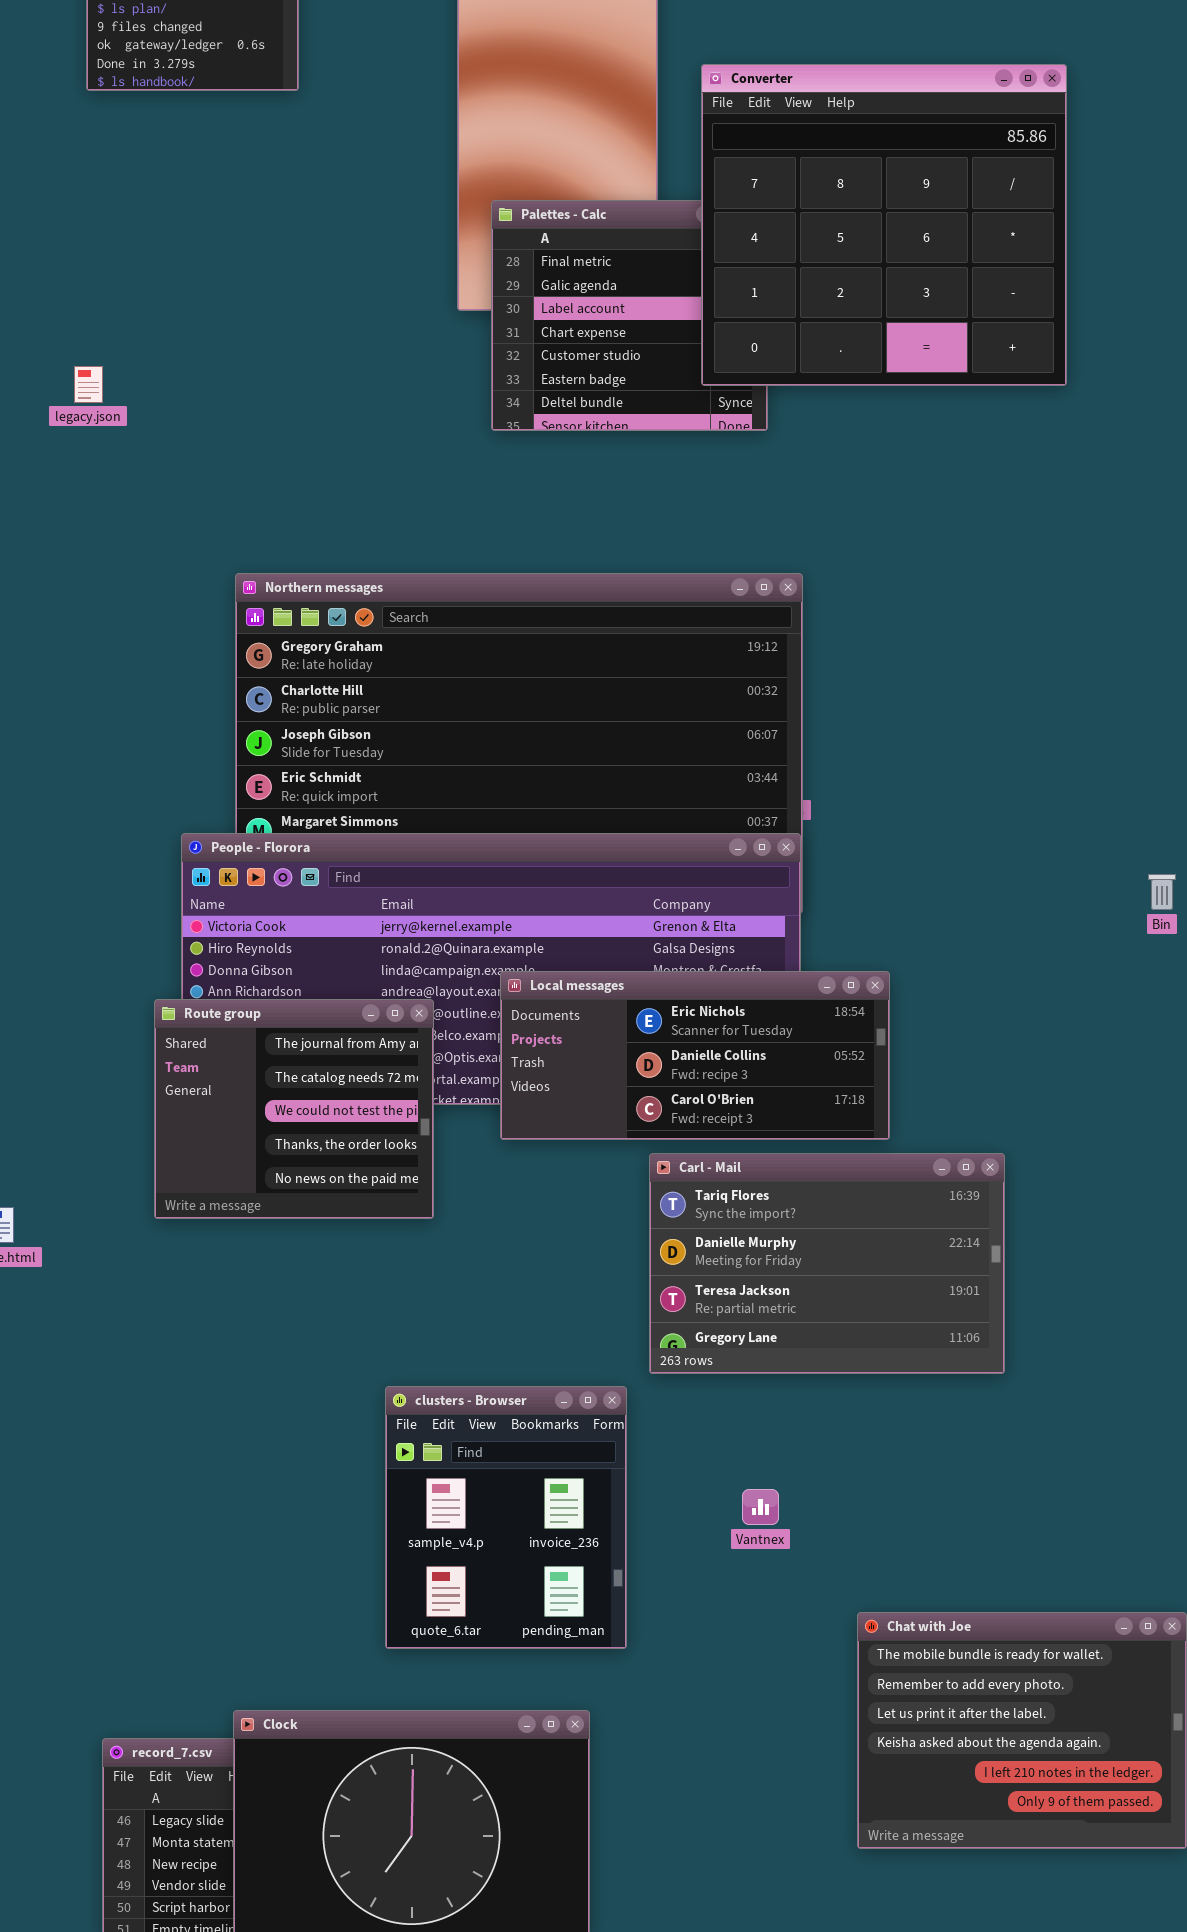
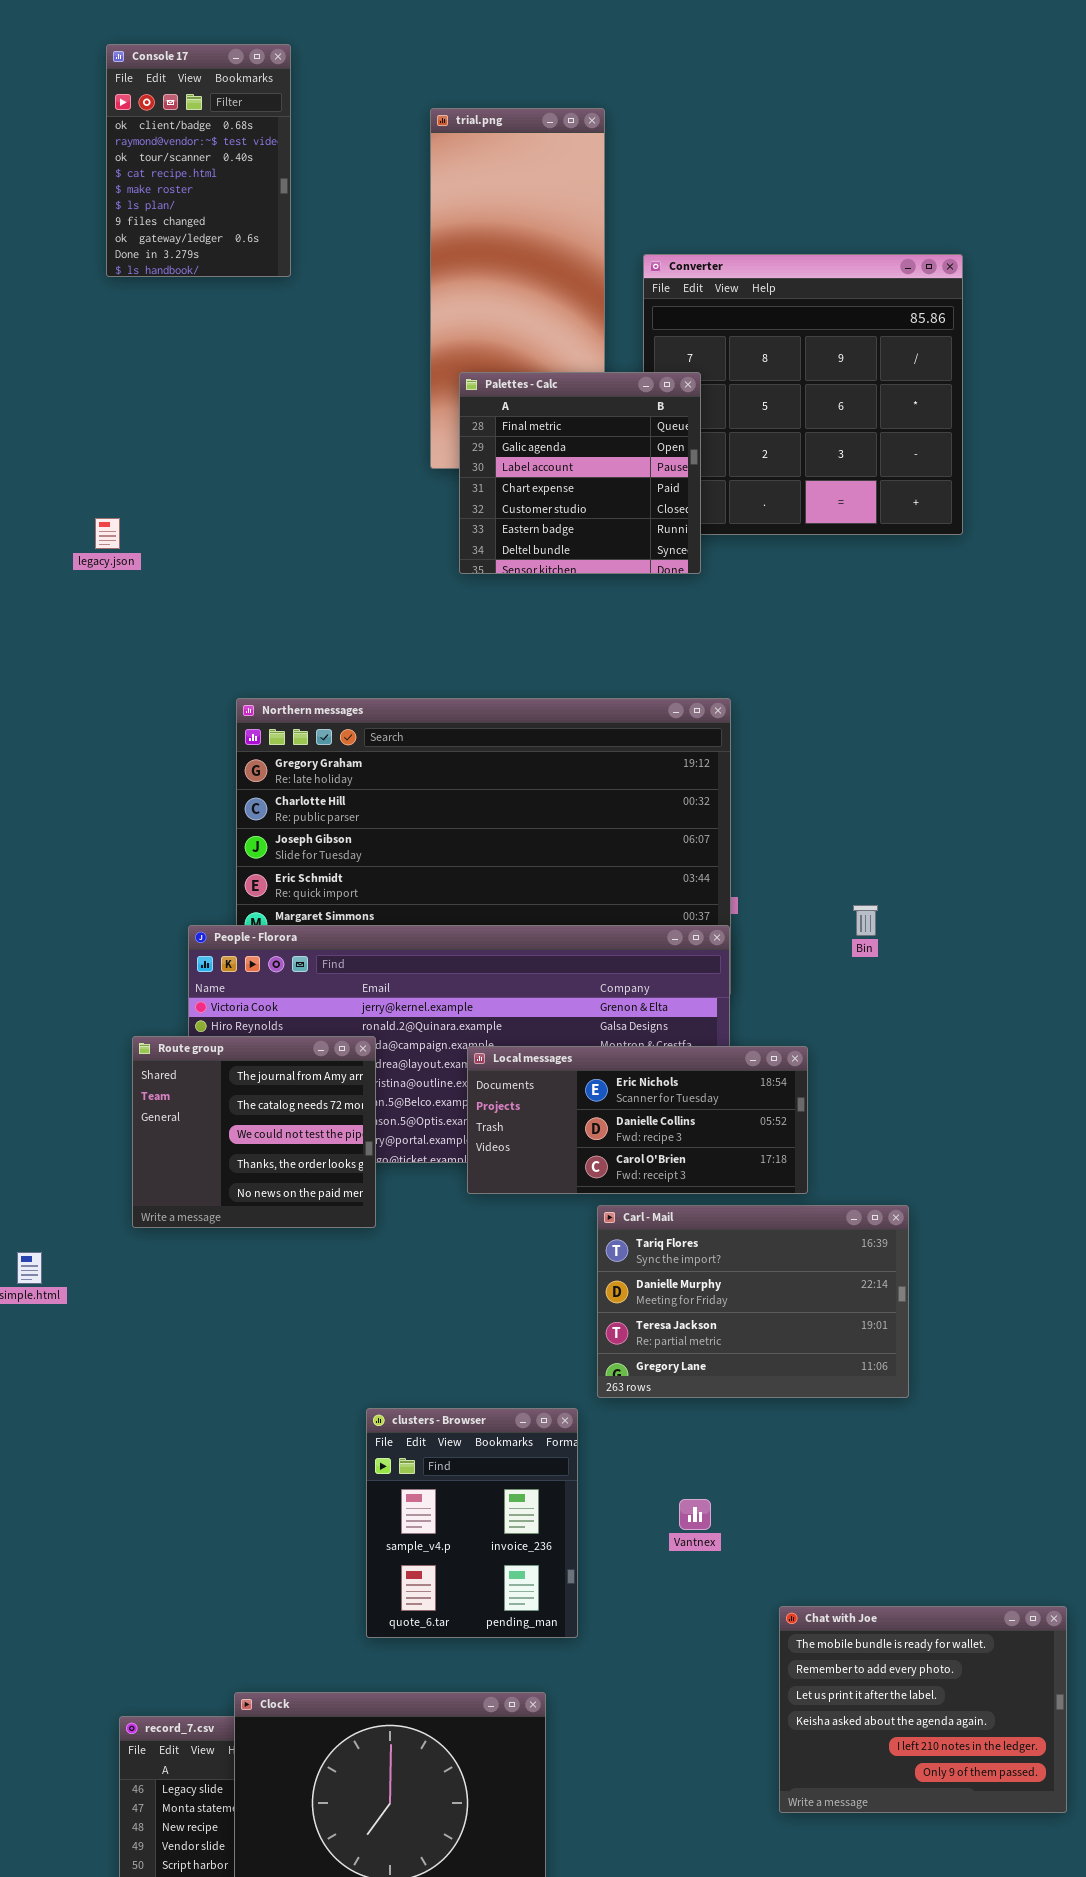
Palettes - Calc: [491,200,768,431] -> [459,372,701,574], raised
Bin: [1148,874,1176,910] -> [853,905,878,936], moved
Route group: [154,999,434,1219] -> [132,1036,376,1228], moved

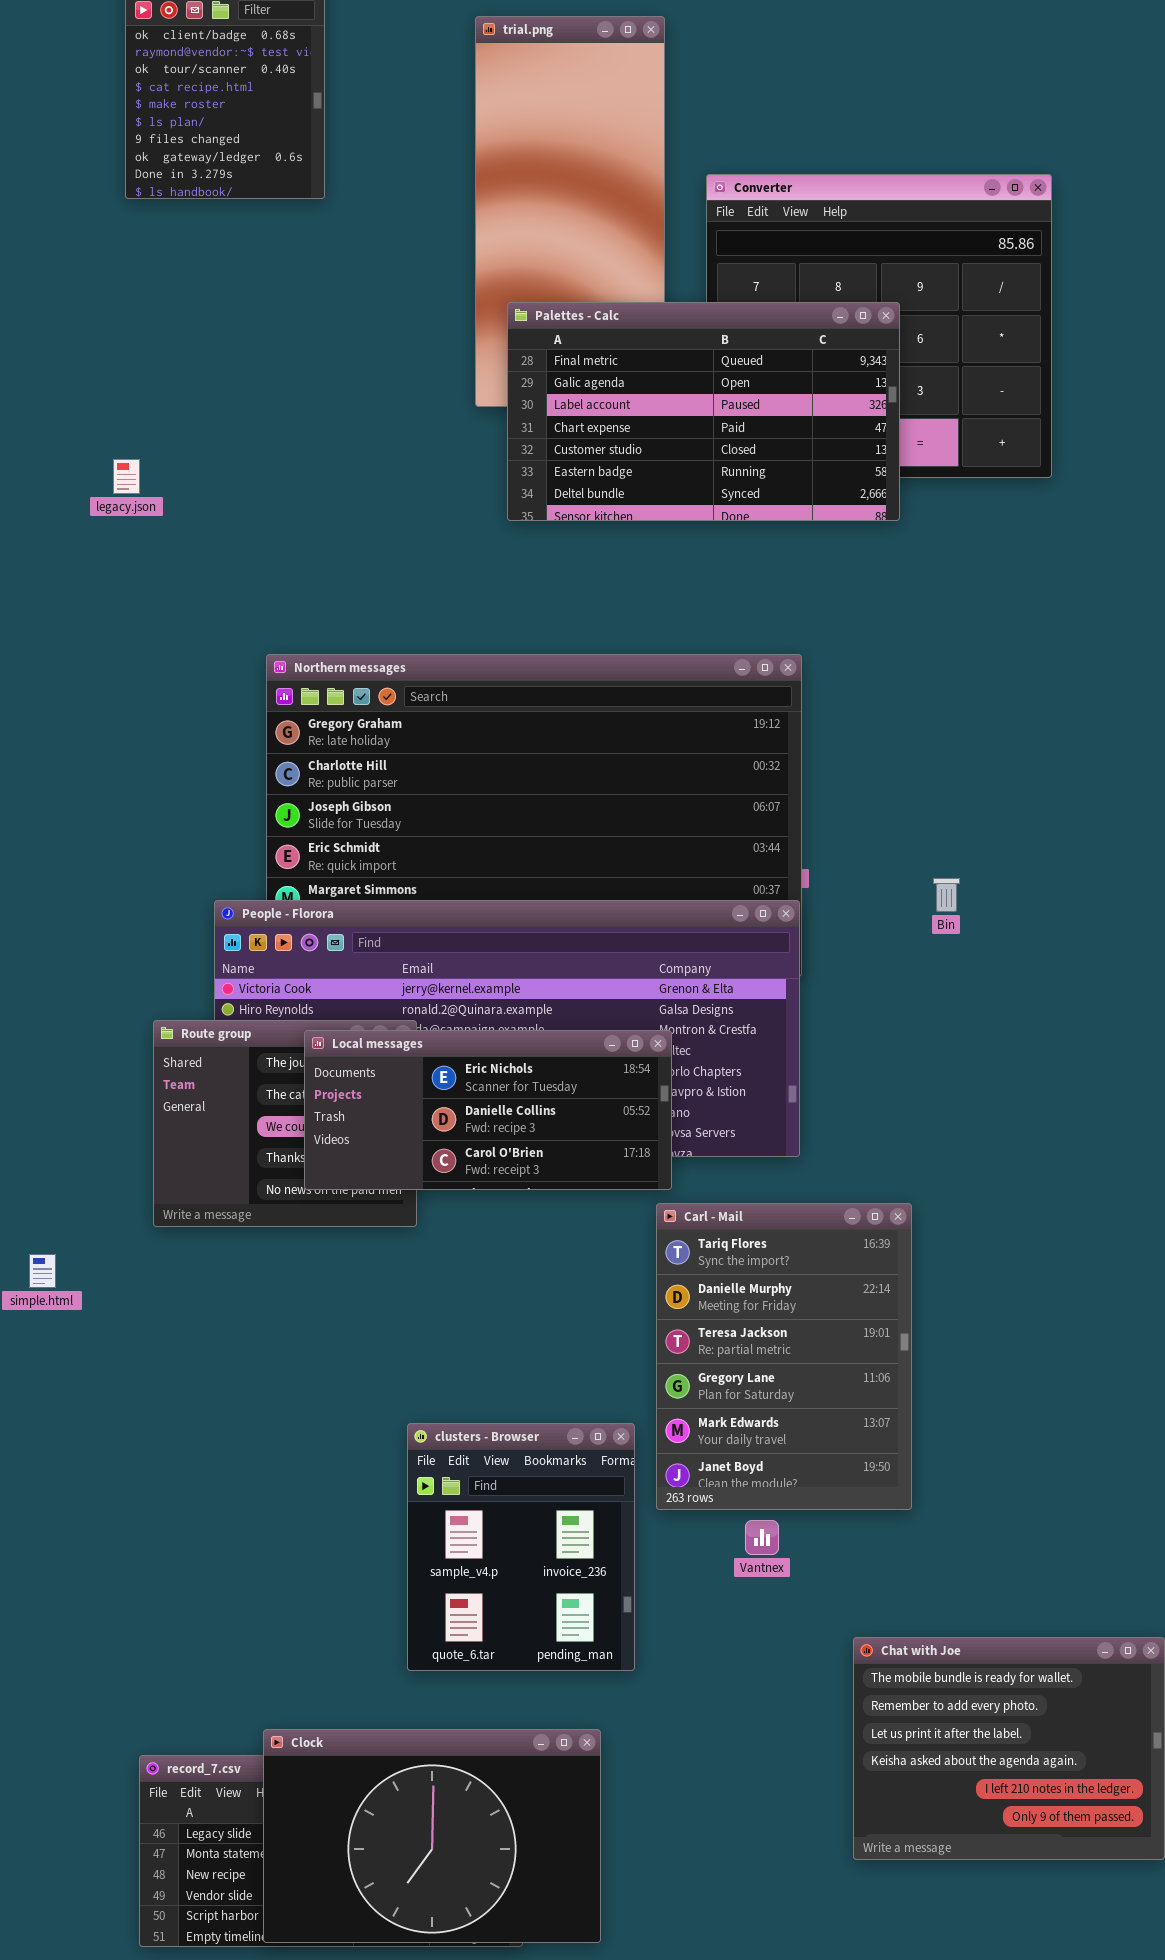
Palettes - Calc: [459,372,701,574] -> [507,302,900,521], resized
Local messages: [467,1046,808,1194] -> [304,1030,672,1190], moved
Carl - Mail: [597,1205,909,1398] -> [656,1203,912,1510], resized

